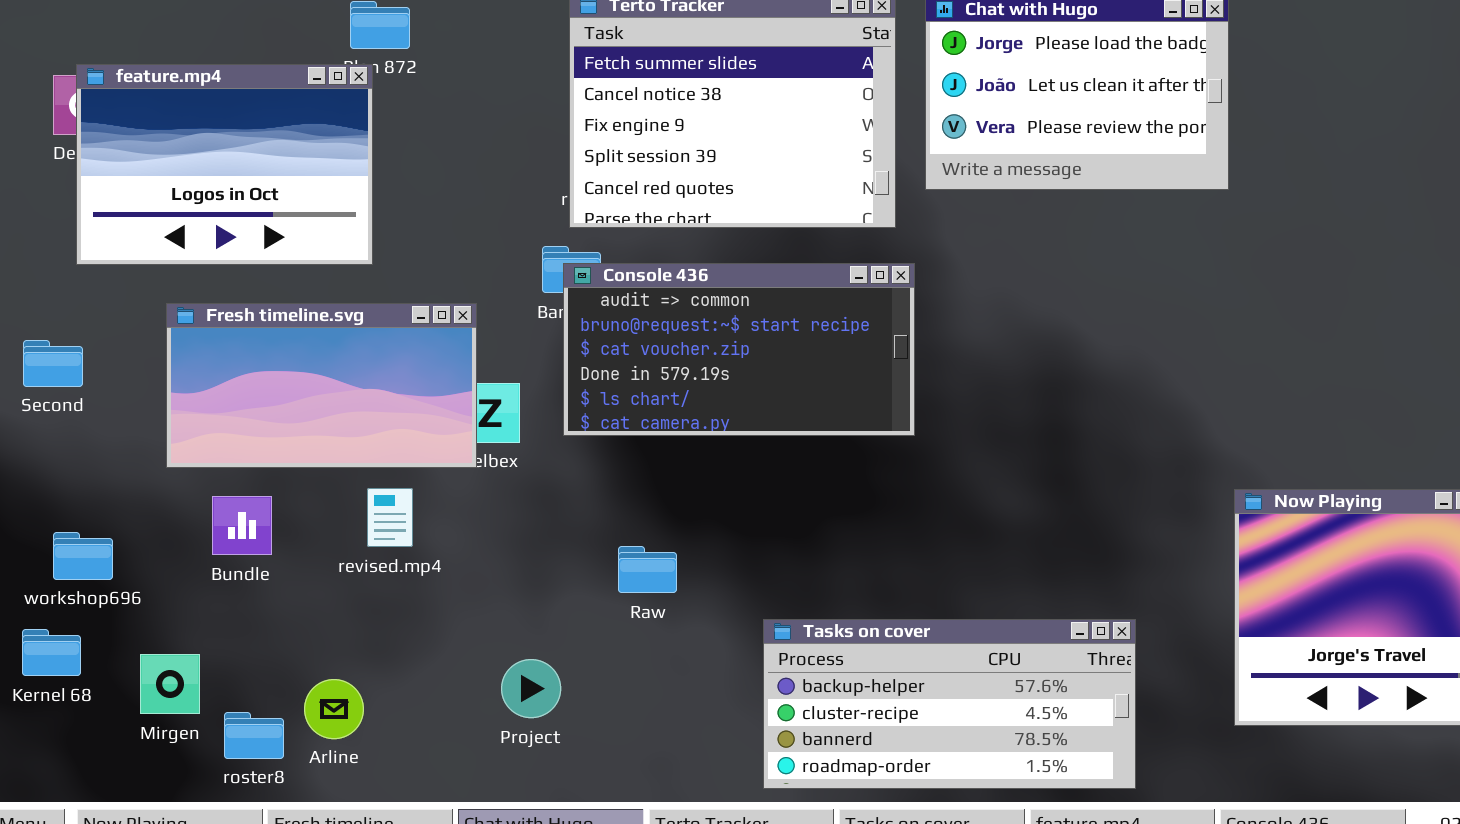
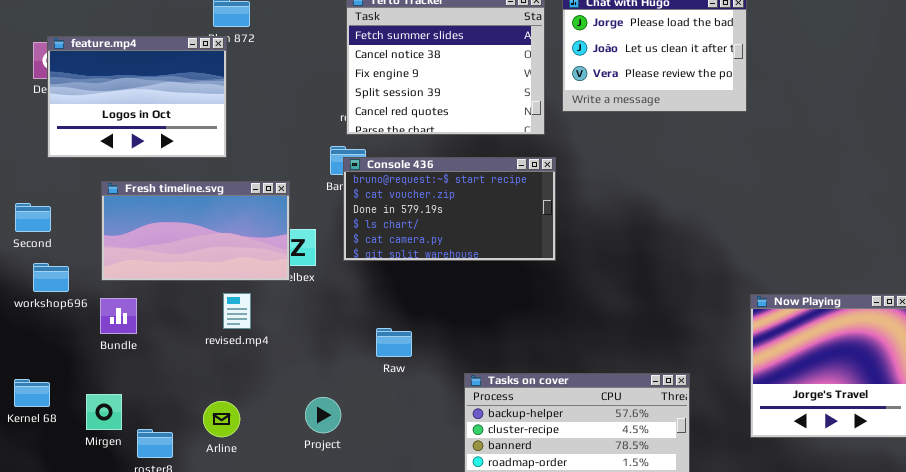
Console 436: [563,263,915,436] -> [343,157,556,261], scrolled down 1 row
Bundle: [212,496,272,555] -> [100,298,137,334], moved
workshop696: [53,532,113,580] -> [33,263,69,292], moved
Arline: [304,679,364,739] -> [203,401,240,437], moved

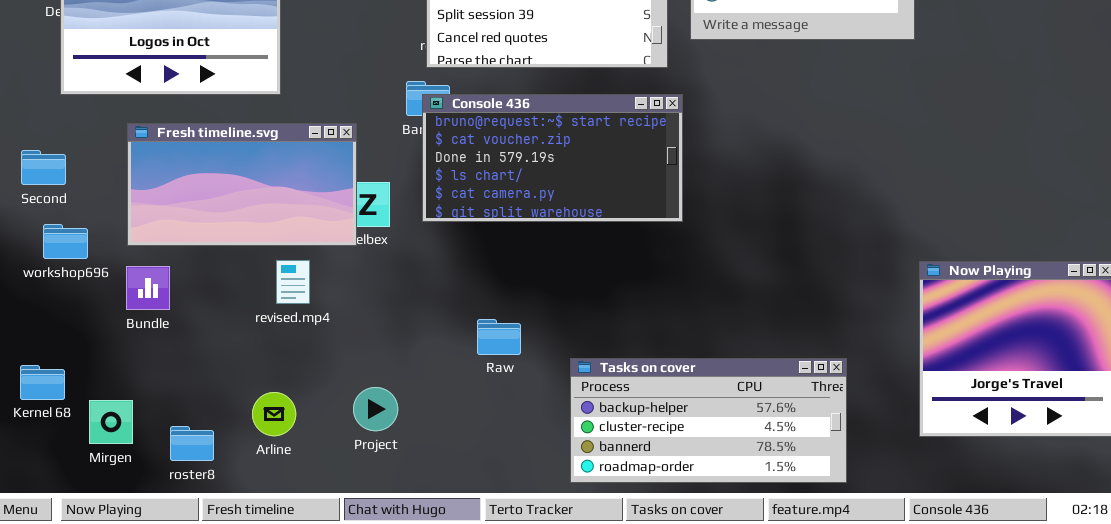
Raw: [376,328,412,357] -> [477,319,521,355], moved
Mirgen: [86,394,122,430] -> [89,400,133,444], moved
Project: [305,397,341,433] -> [353,387,398,431], moved

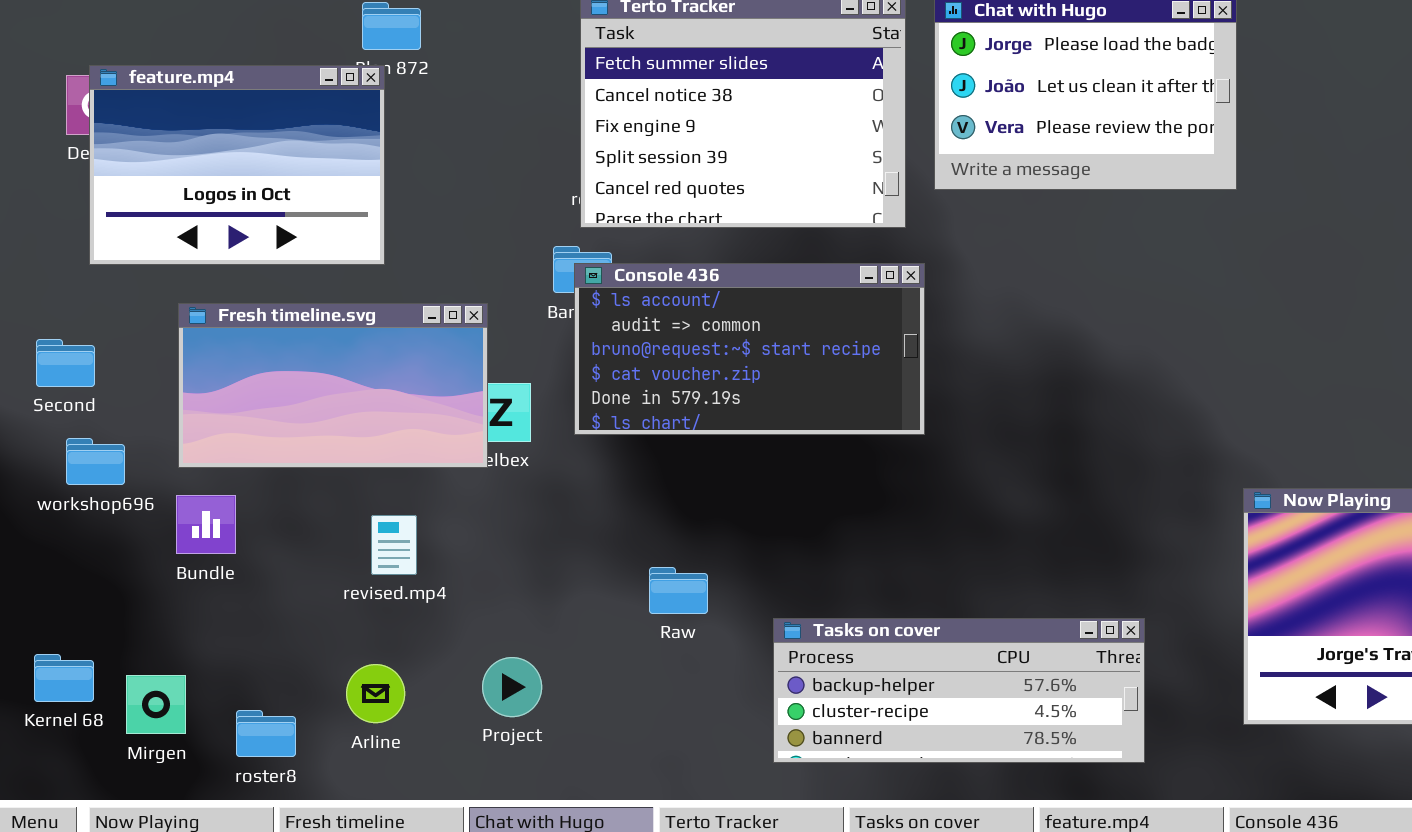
Console 436: [422,94,683,222] -> [574,263,925,435], scrolled up 2 rows
revised.mp4: [276,260,310,304] -> [371,515,417,575], moved
Tasks on cover: [570,358,847,483] -> [773,618,1145,763], resized
Kernel 68: [20,365,65,400] -> [34,654,94,702], moved

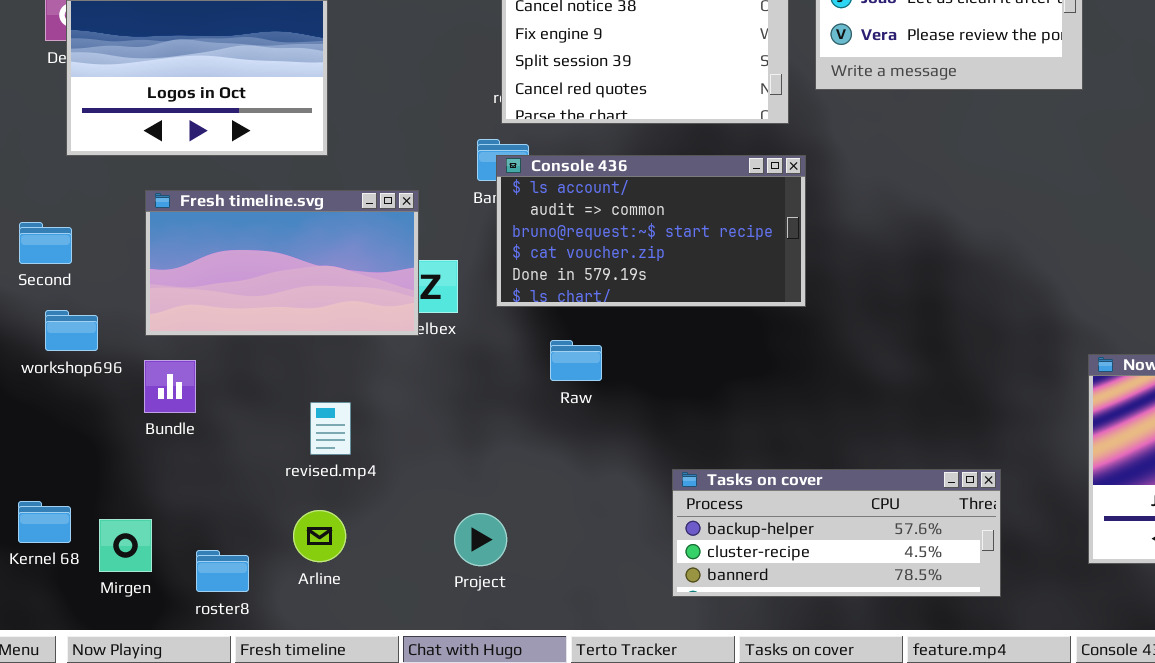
revised.mp4: [371,515,417,575] -> [310,402,351,455], moved
Raw: [649,567,708,614] -> [550,340,602,381], moved
Project: [482,657,542,717] -> [454,513,507,566], moved

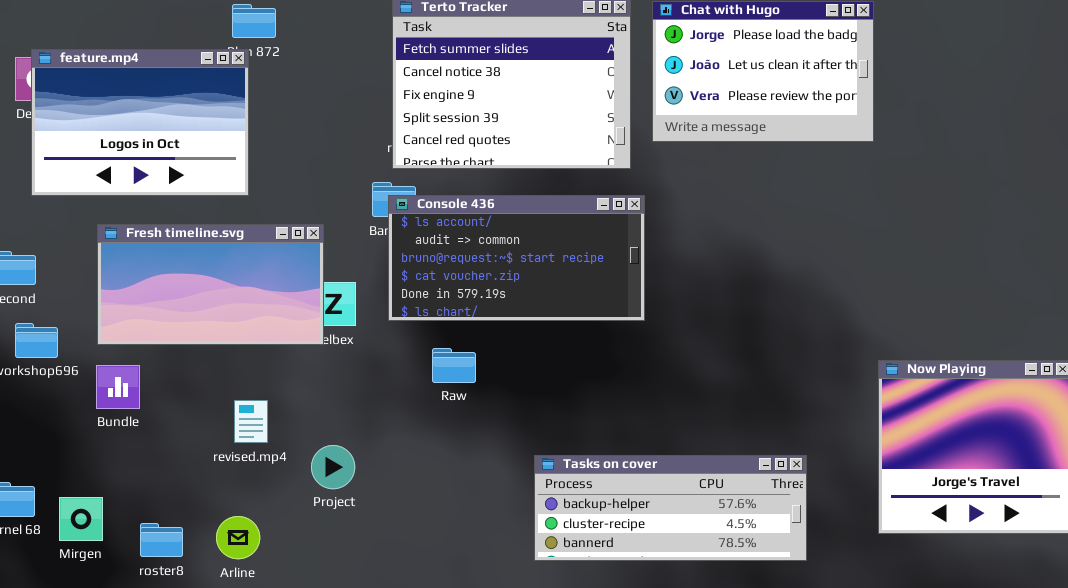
Arline: [293,510,346,562] -> [216,516,260,559], moved
Project: [454,513,507,566] -> [311,445,355,489], moved

